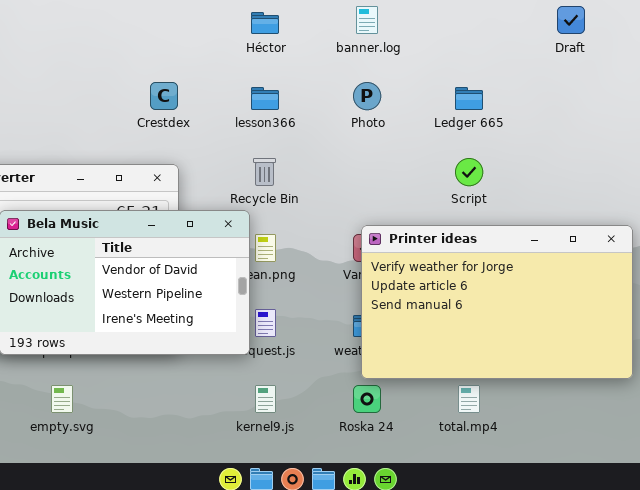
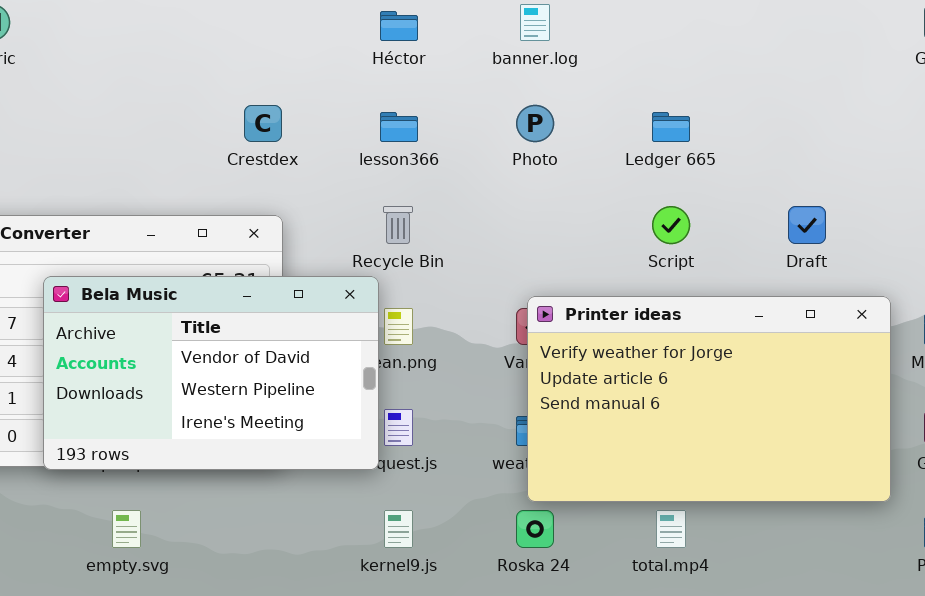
Draft: [557,6,585,34] -> [788,206,826,244], moved

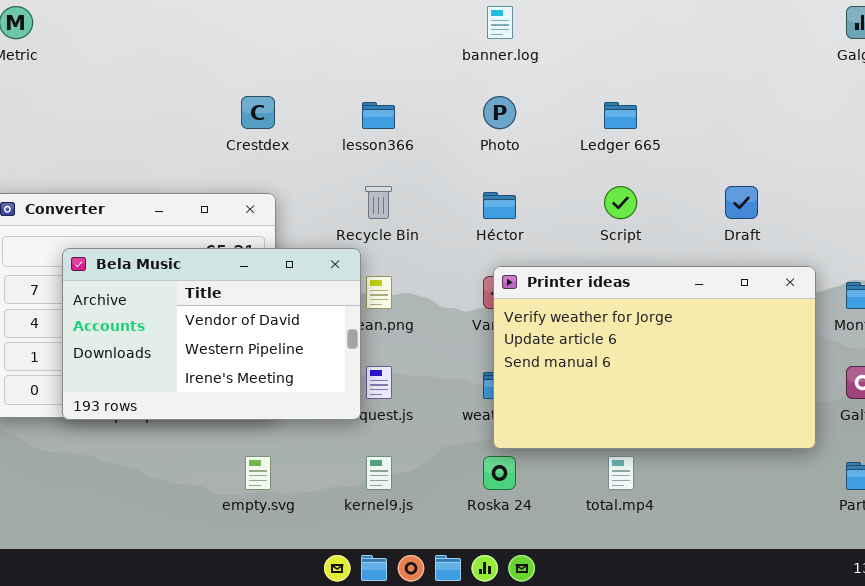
Héctor: [380,11,418,41] -> [483,192,516,219], moved
empty.svg: [112,510,141,548] -> [245,456,271,490], moved

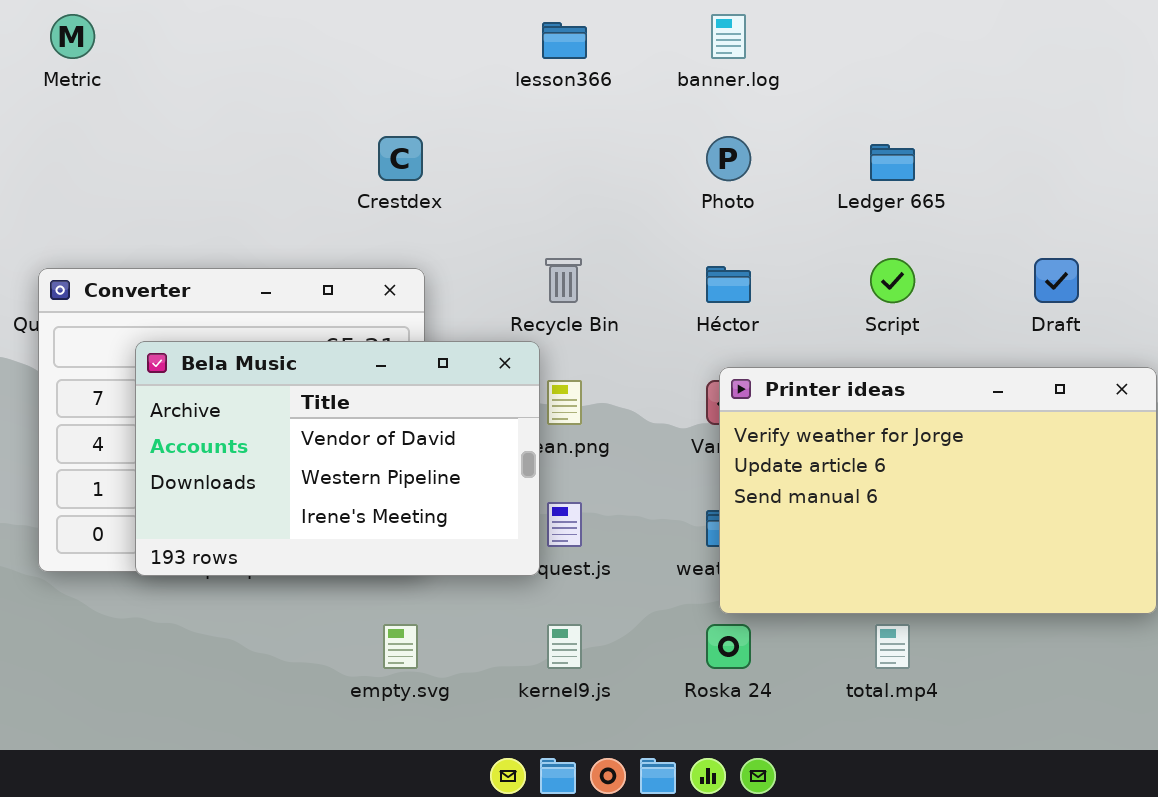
lesson366: [362,102,395,129] -> [542,22,587,59], moved

